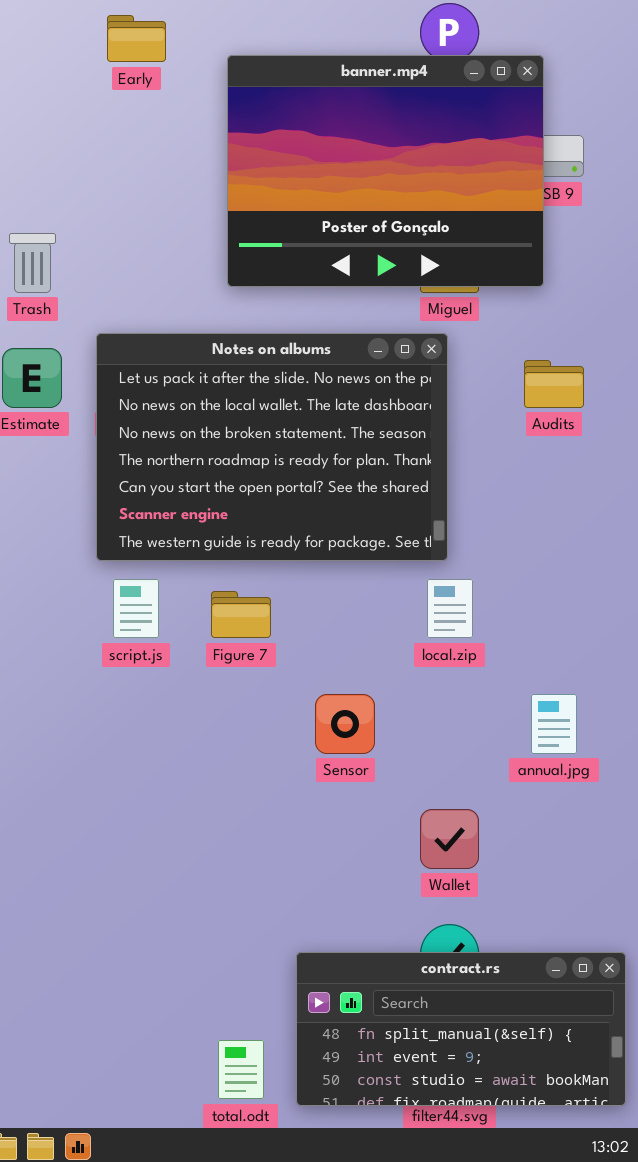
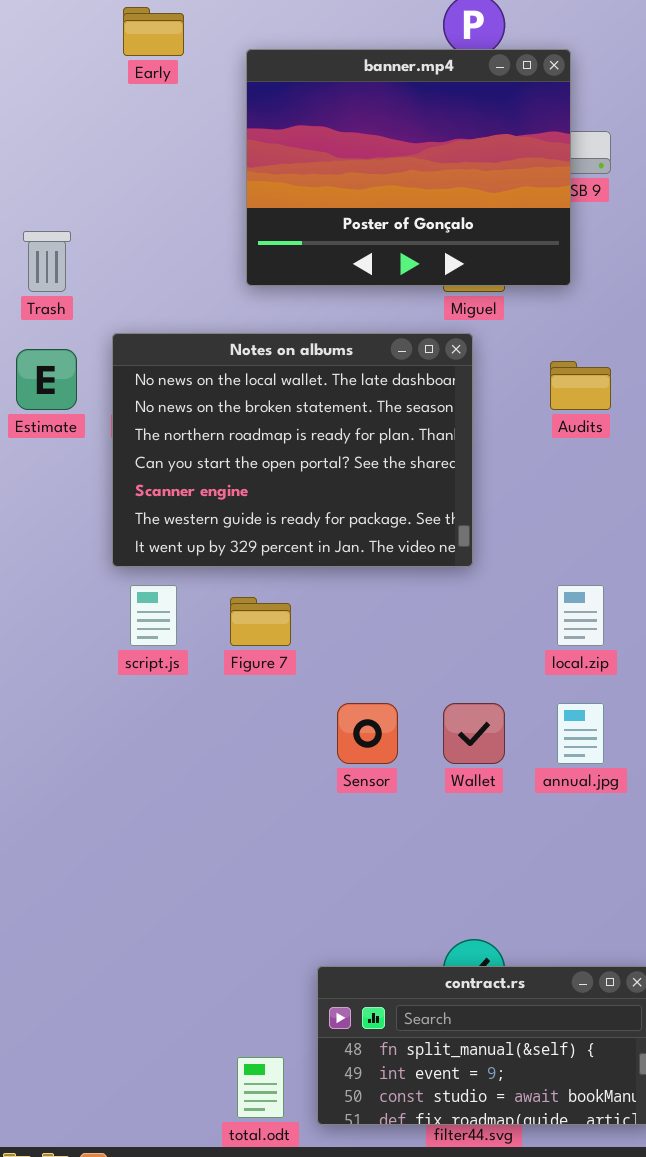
Notes on albums: [96,333,448,561] -> [112,333,473,567], scrolled down 1 row
local.zip: [427,579,473,638] -> [557,585,604,646], moved
Wallet: [420,809,479,869] -> [443,703,505,764], moved

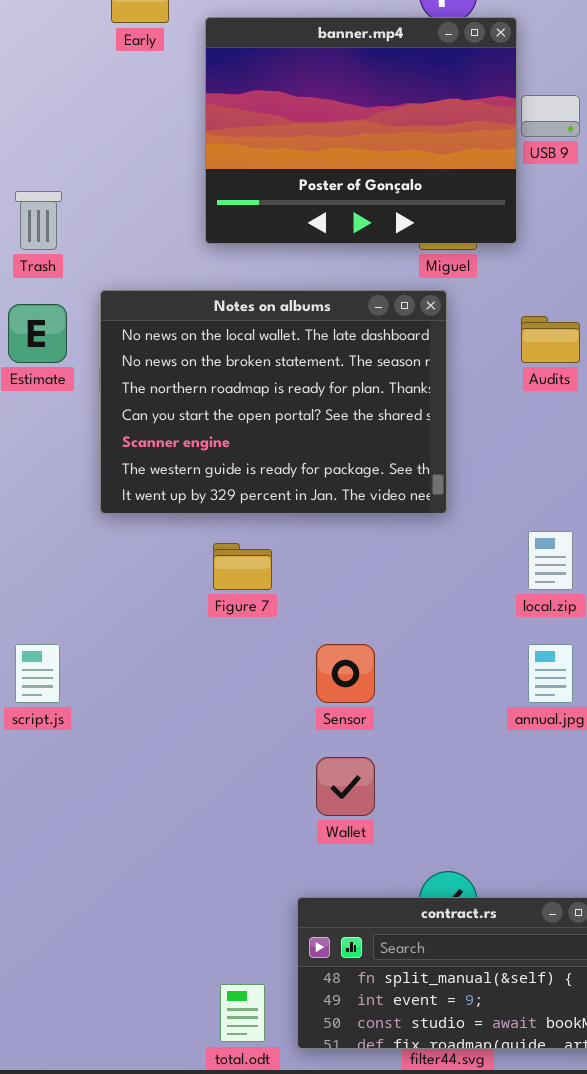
banner.mp4: [246,49,571,286] -> [205,17,517,244], moved
script.js: [130,585,177,646] -> [15,644,60,703], moved
Wallet: [443,703,505,764] -> [316,757,375,816], moved

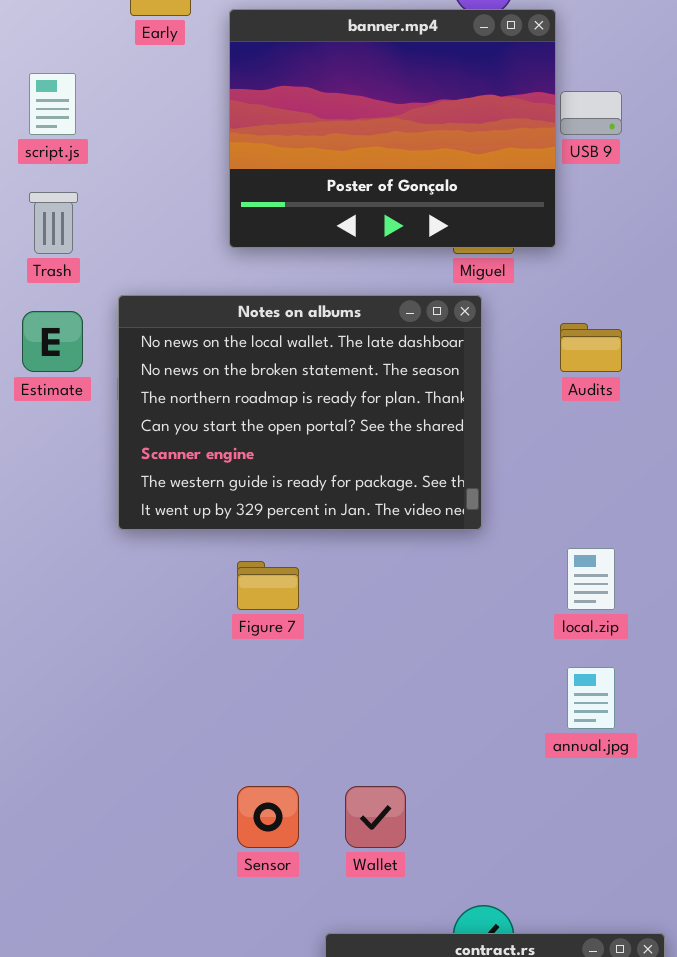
script.js: [15,644,60,703] -> [29,73,76,135], moved
Sensor: [316,644,375,703] -> [237,786,299,848], moved

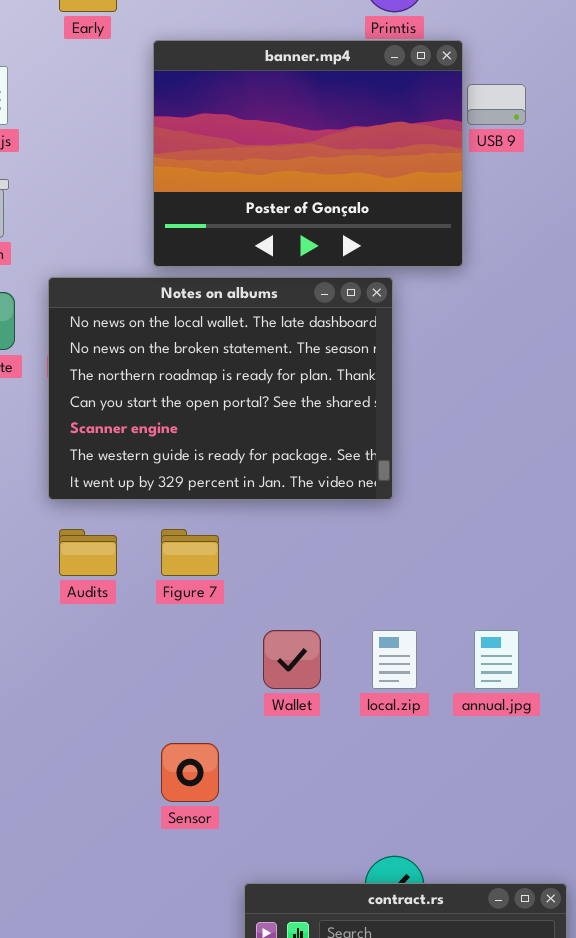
banner.mp4: [229,9,556,248] -> [153,40,463,267], moved
Audits: [560,323,622,372] -> [59,529,117,576], moved
local.zip: [567,548,615,610] -> [372,630,417,689], moved
Wallet: [345,786,406,848] -> [263,630,321,689], moved

